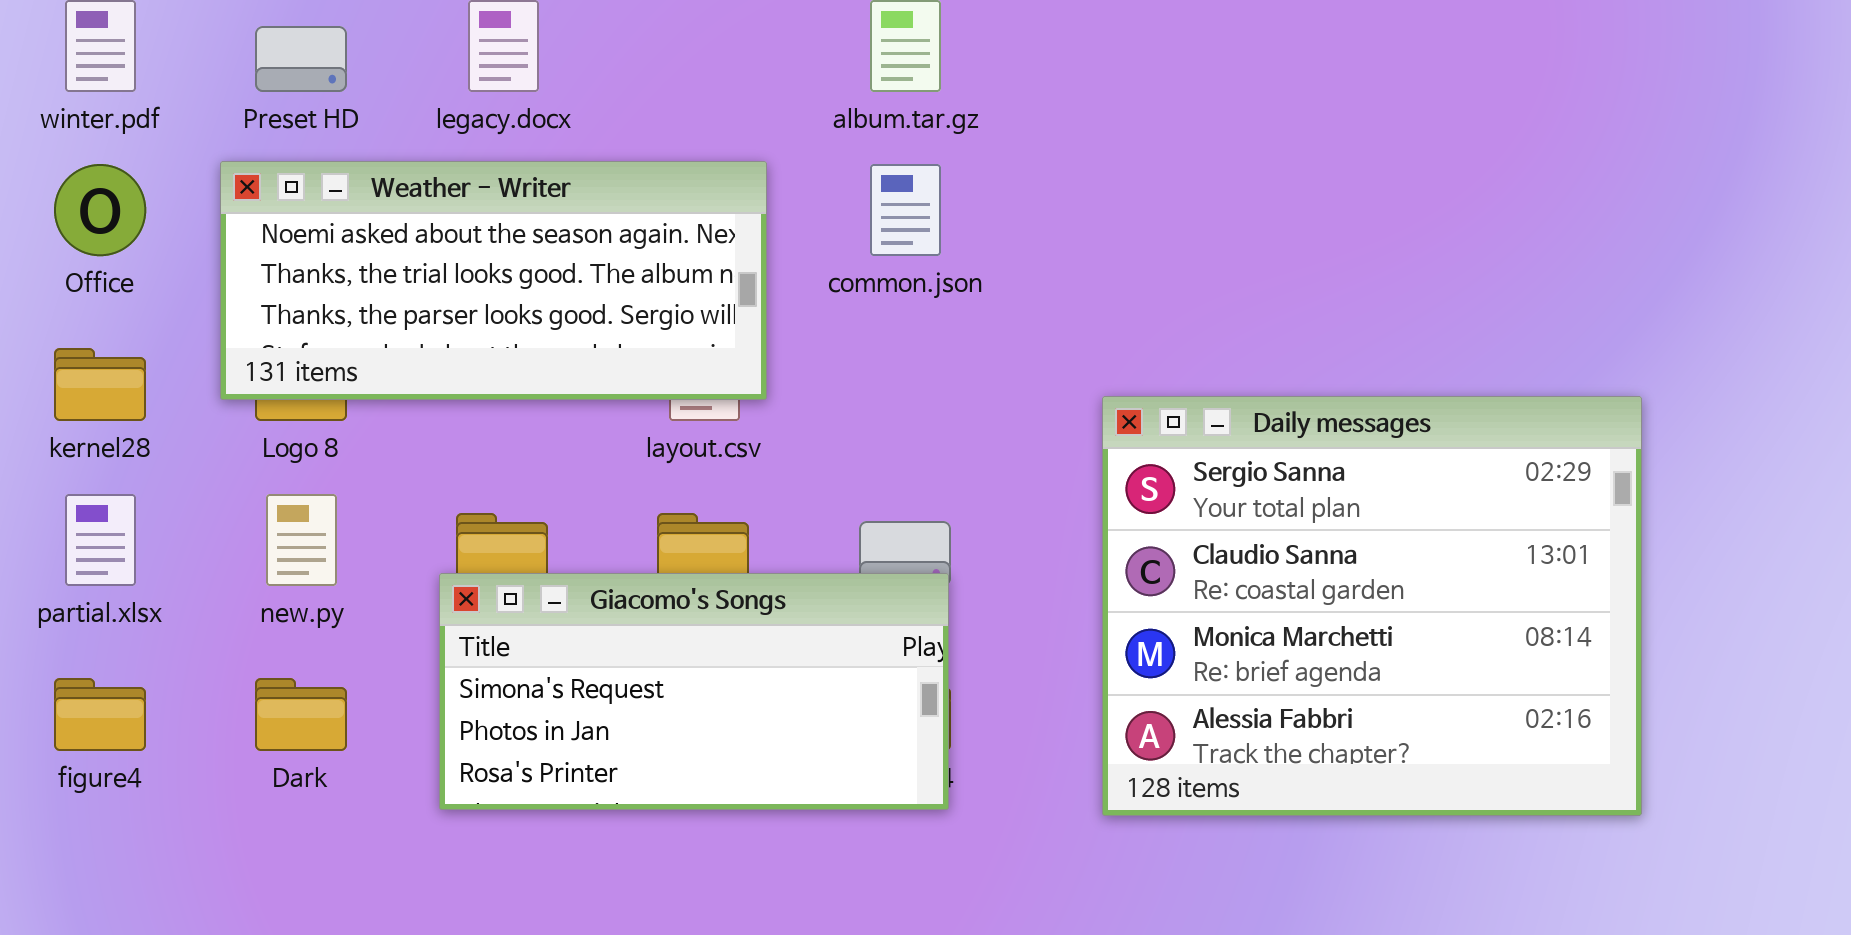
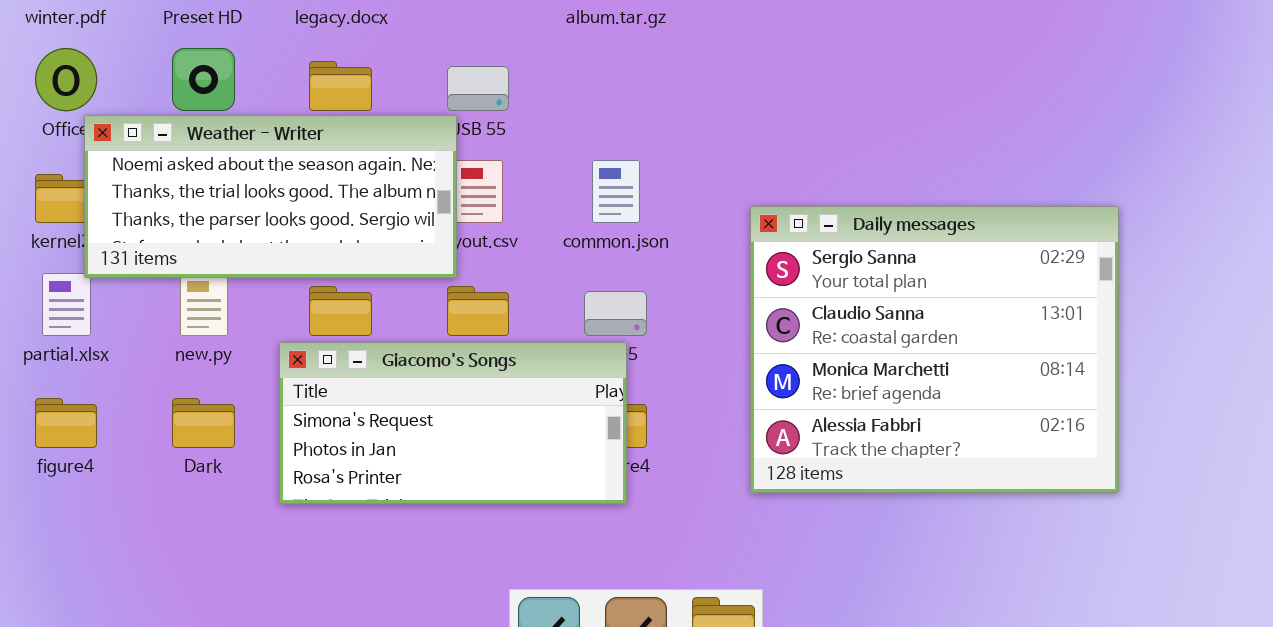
Weather - Writer: [220,161,767,400] -> [84,115,457,278], moved
common.json: [870,164,941,256] -> [592,160,640,223], moved
Giacomo's Songs: [439,573,949,810] -> [279,342,627,504], moved

